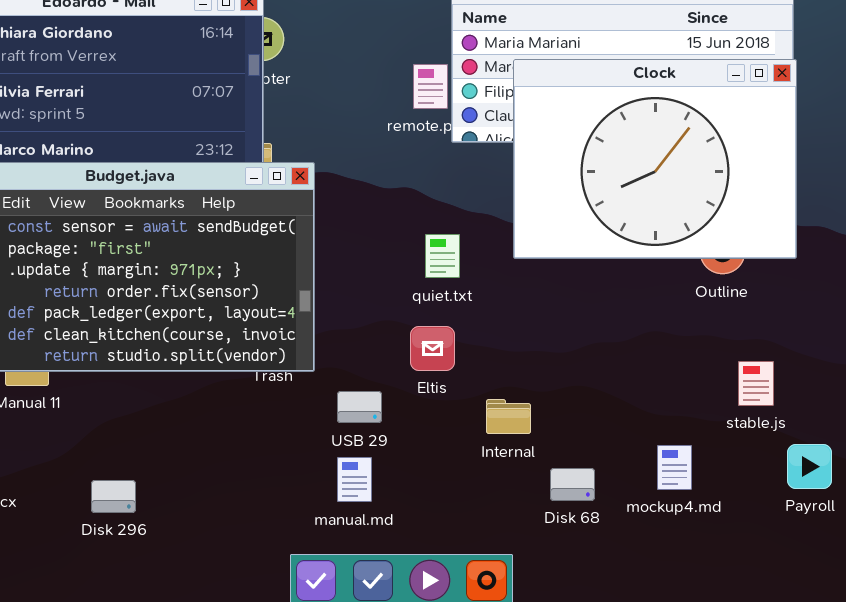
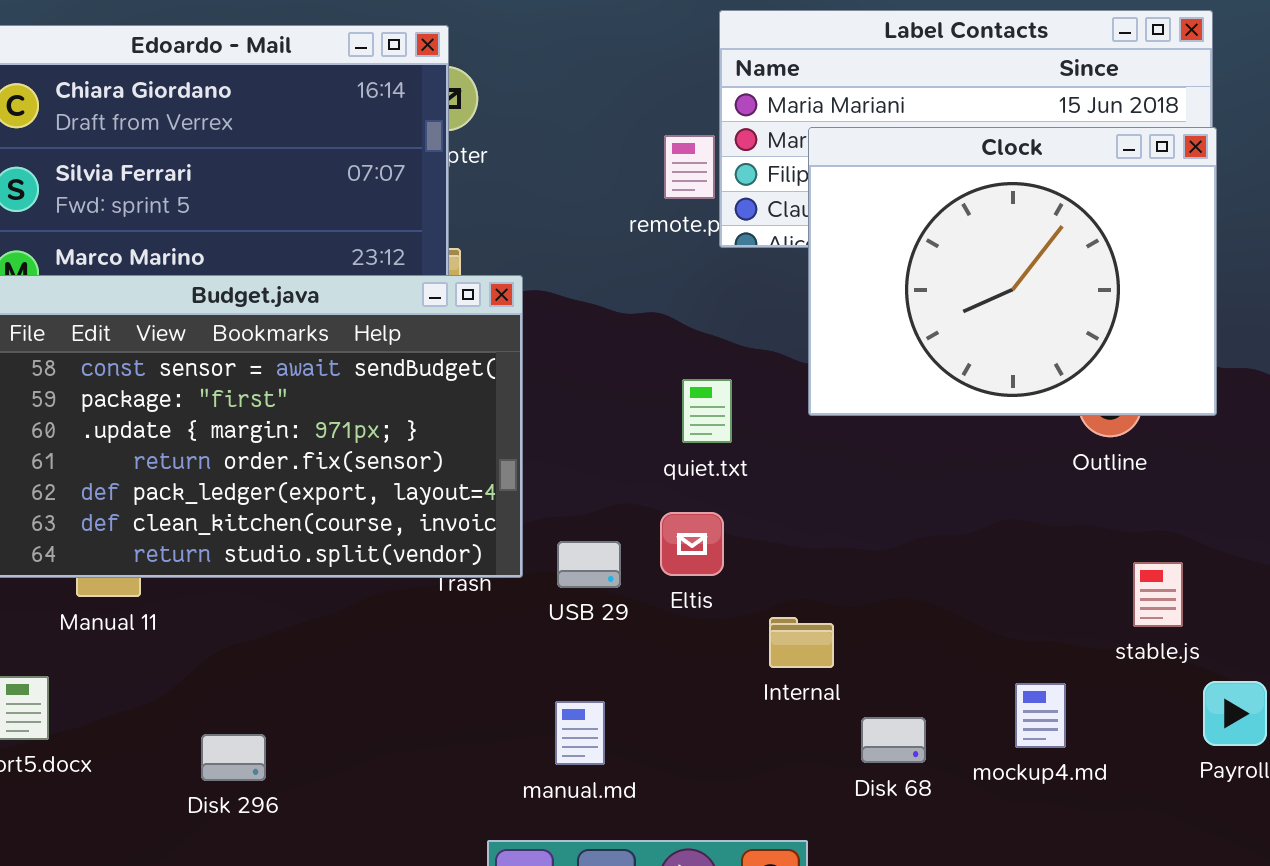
USB 29: [337,391,382,423] -> [557,541,621,588], moved

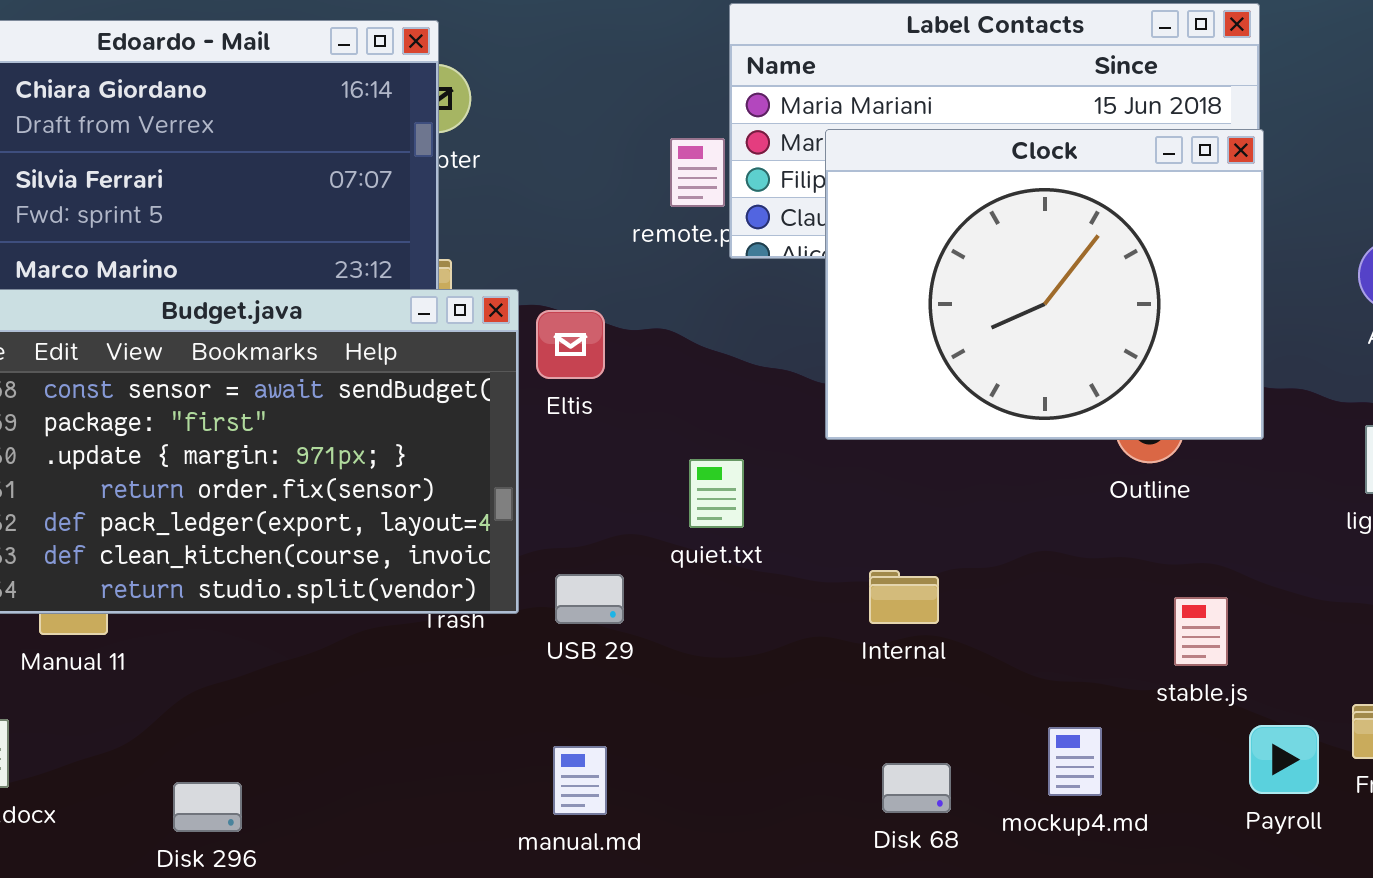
quiet.txt: [682,379,732,443] -> [689,459,744,528], moved
Eltis: [660,512,724,576] -> [536,310,605,379], moved
Internal: [769,617,834,668] -> [869,570,939,624], moved

